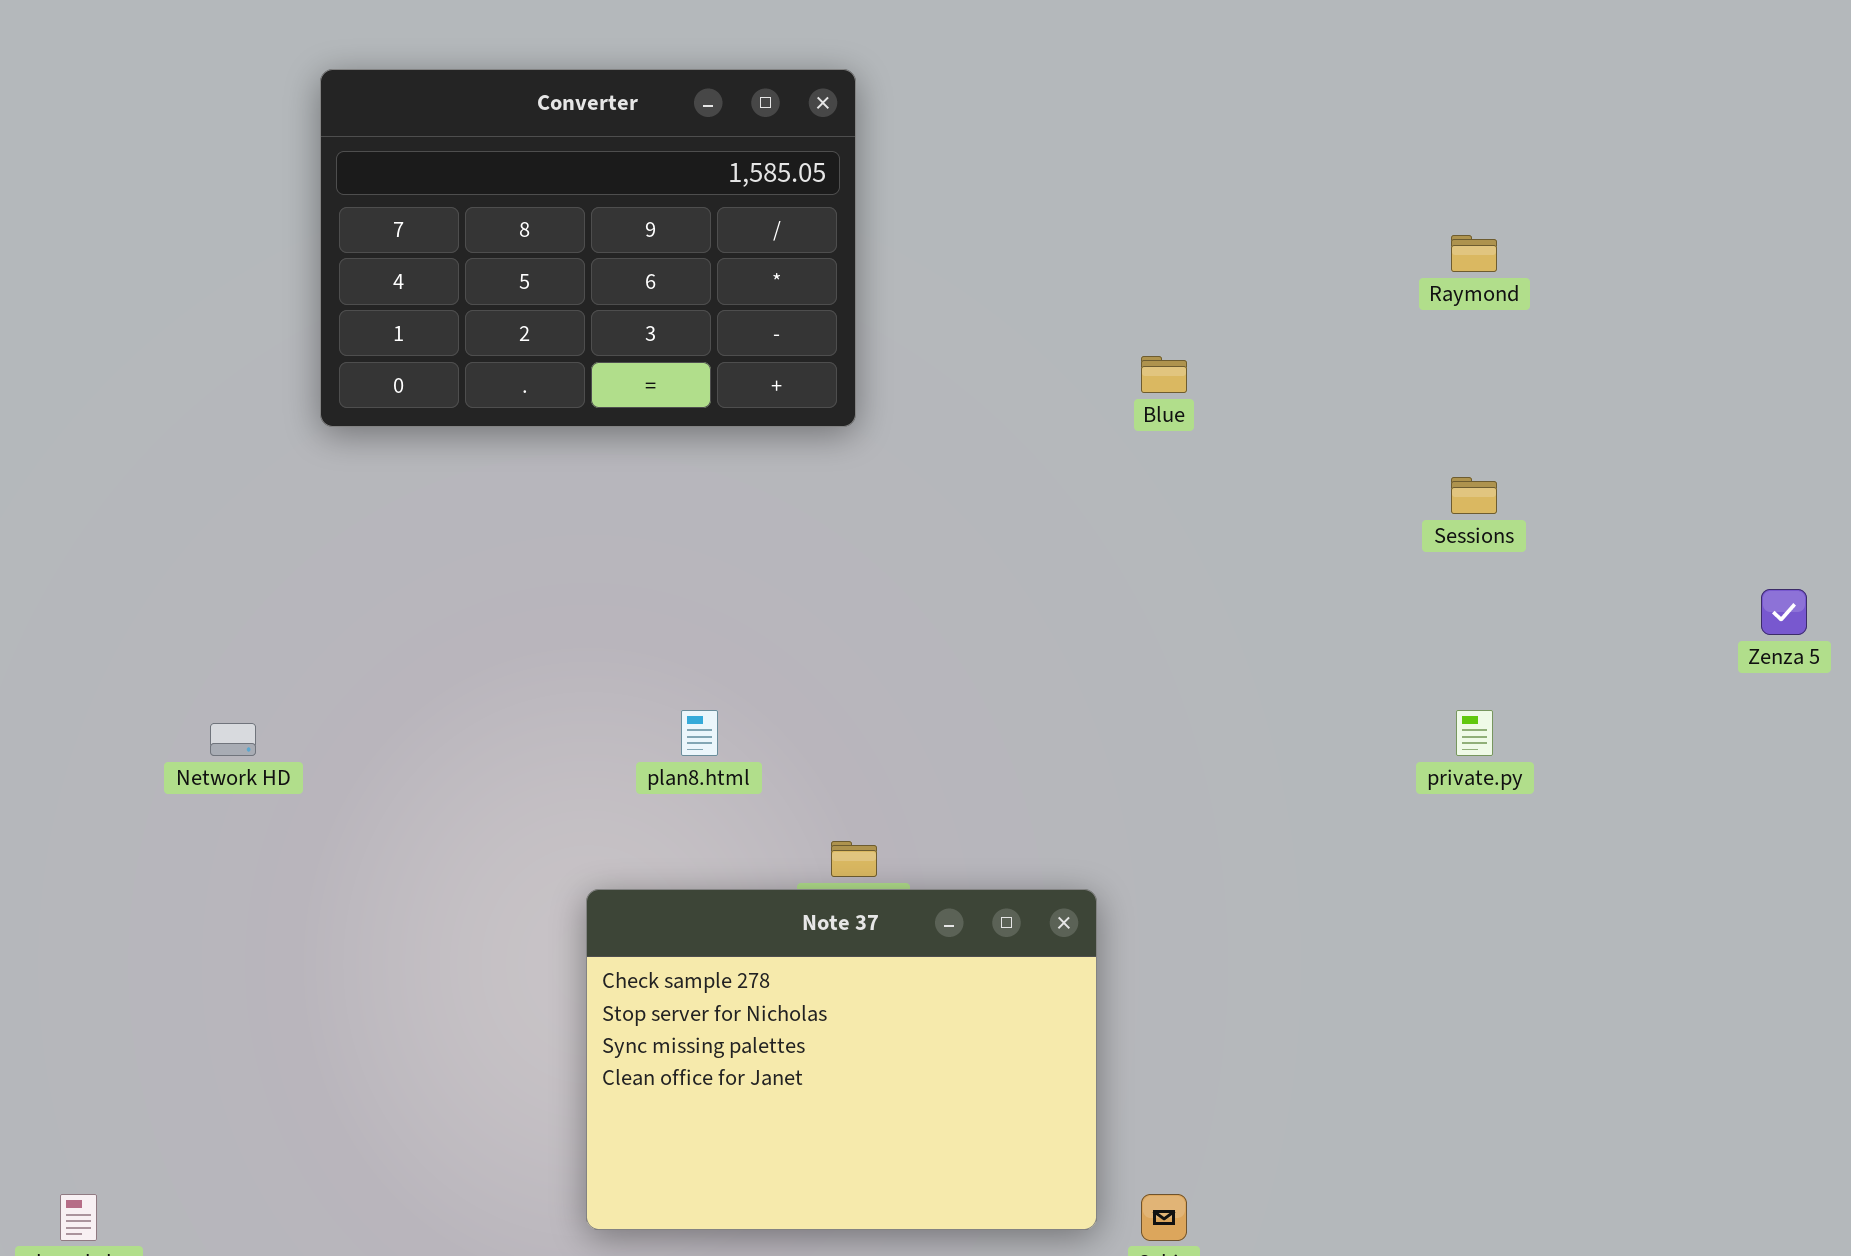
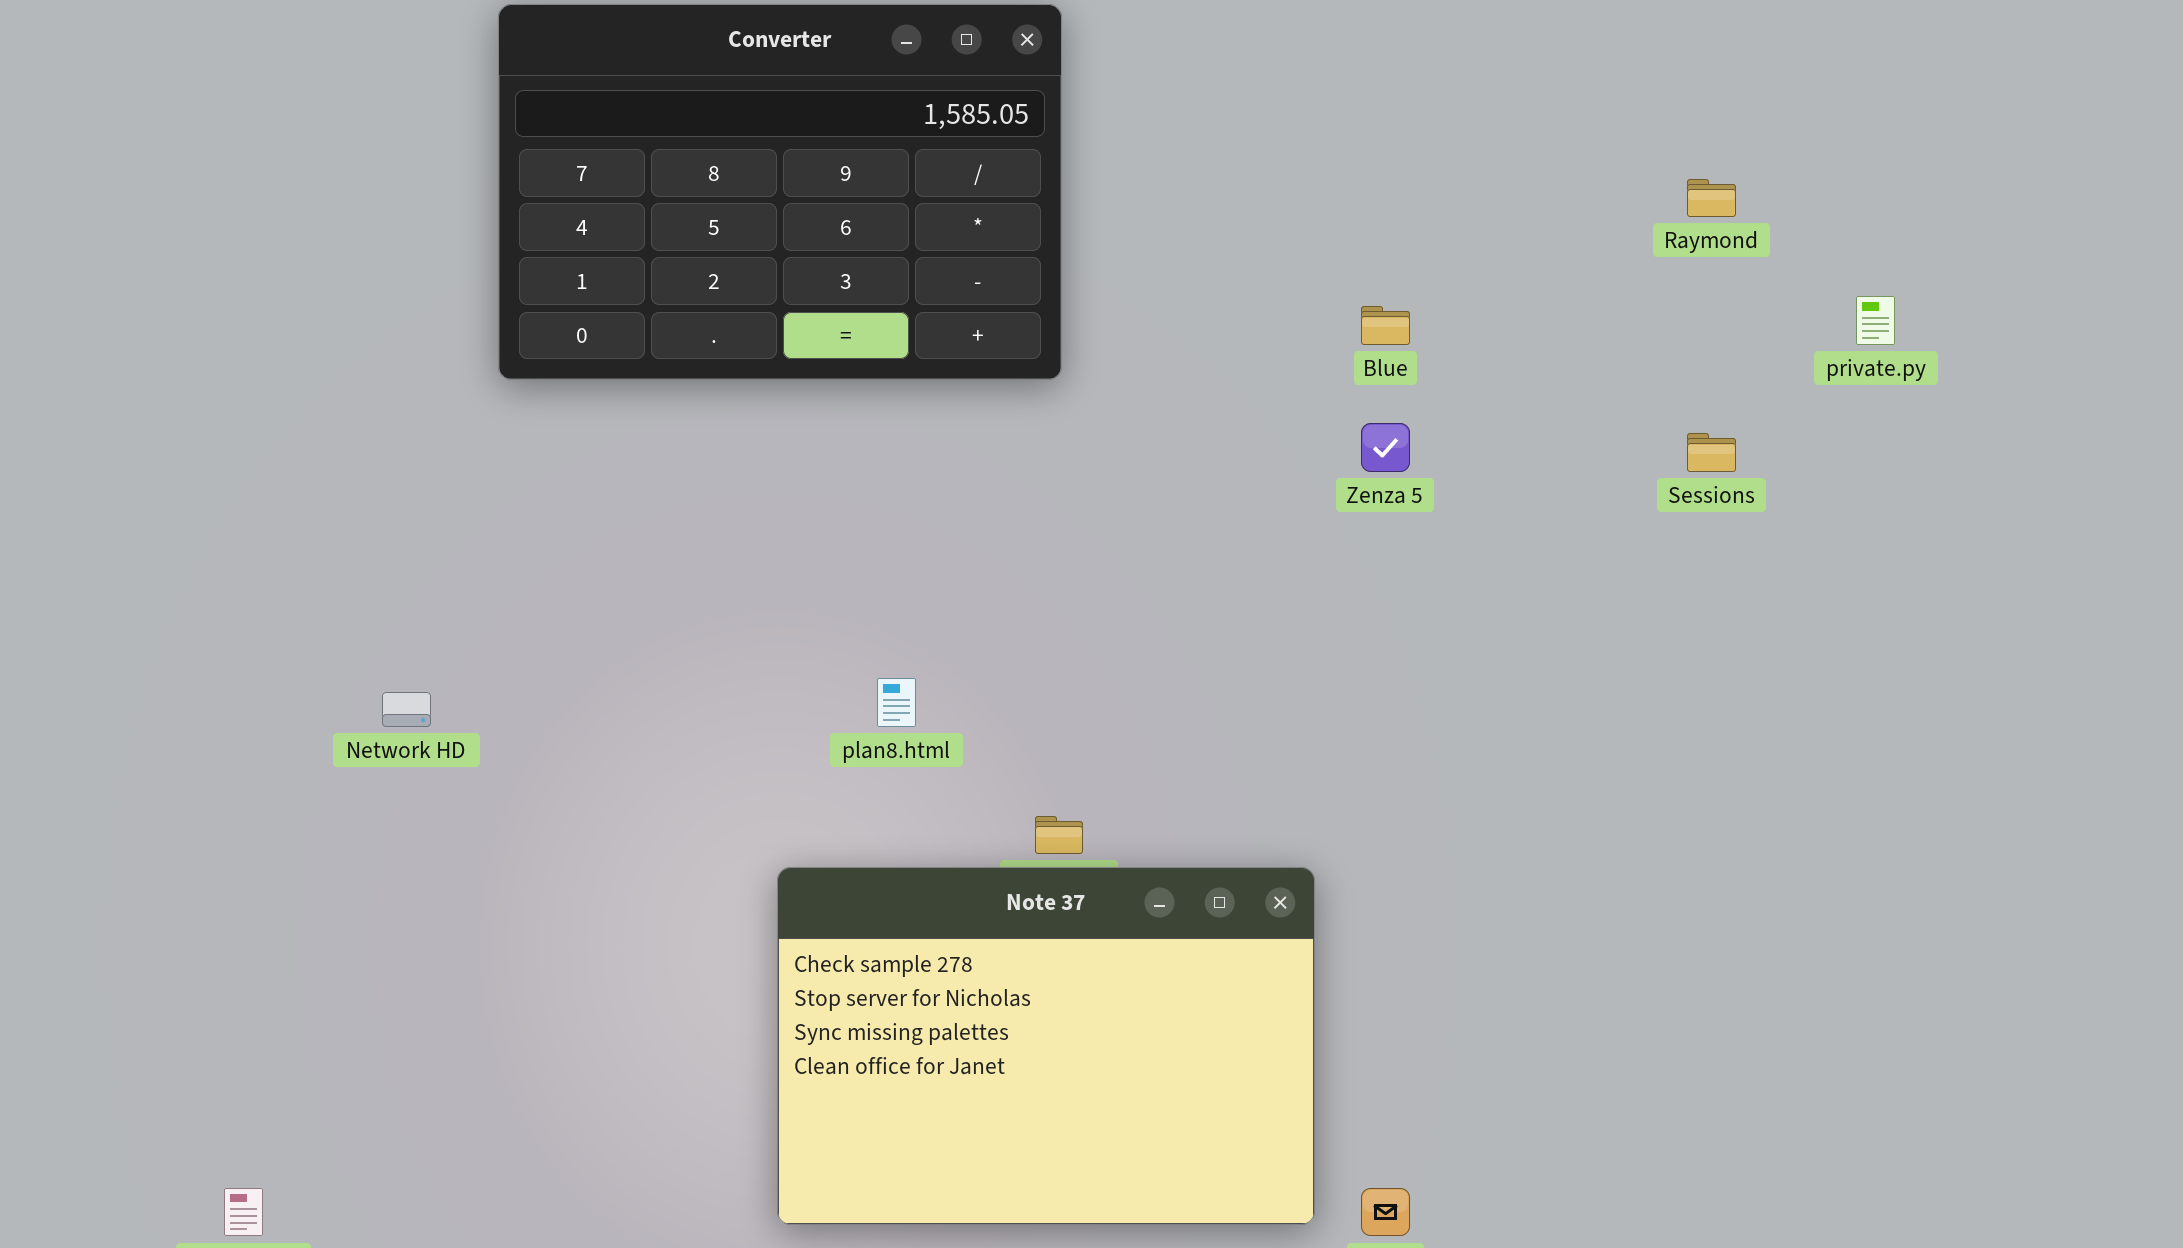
Zenza 5: [1761,589,1807,635] -> [1361,423,1410,472], moved
private.py: [1456,710,1493,756] -> [1856,296,1895,345], moved

